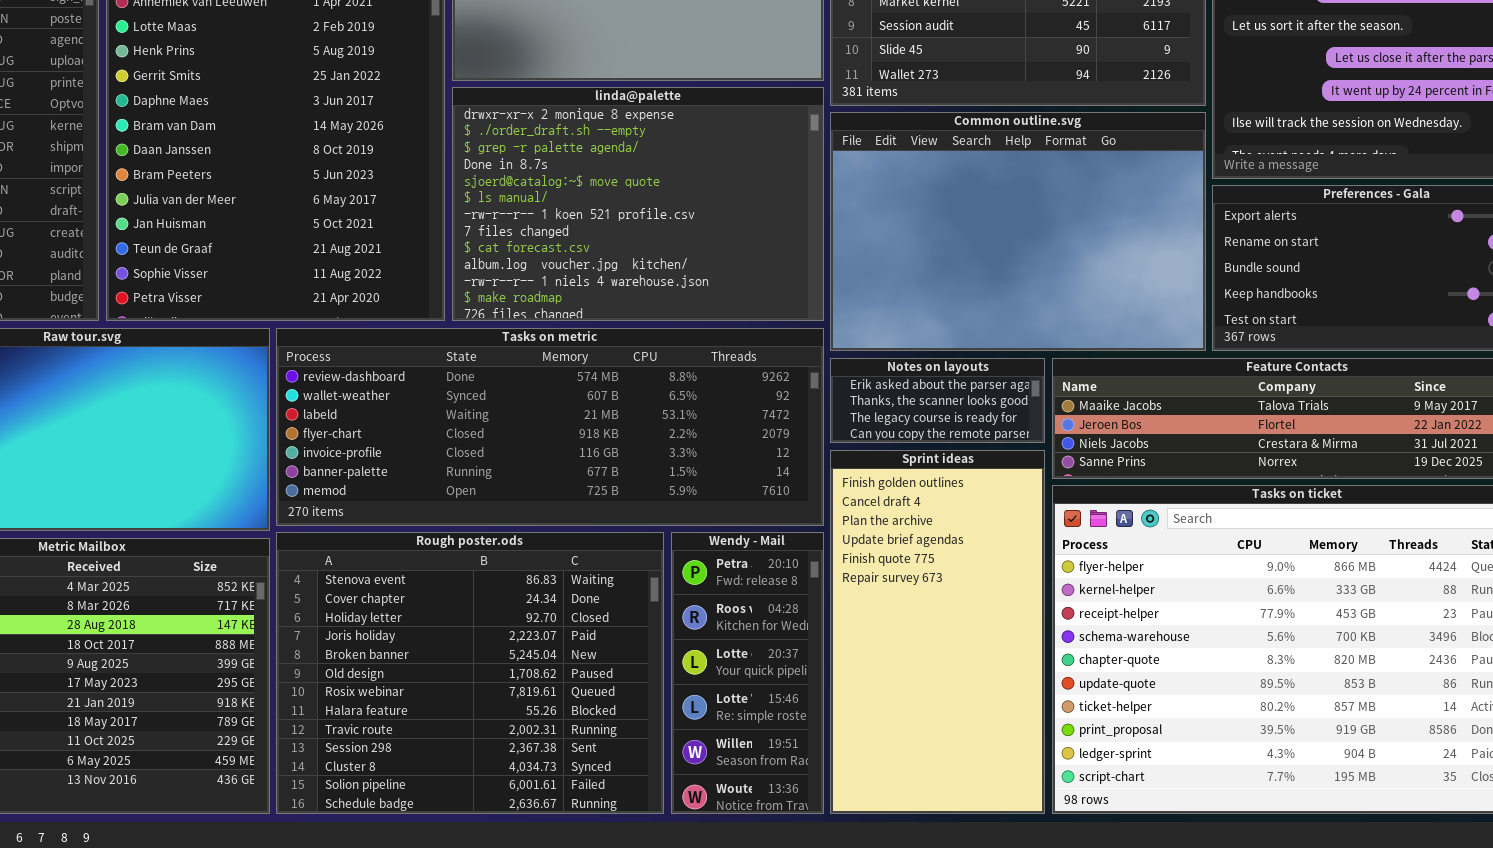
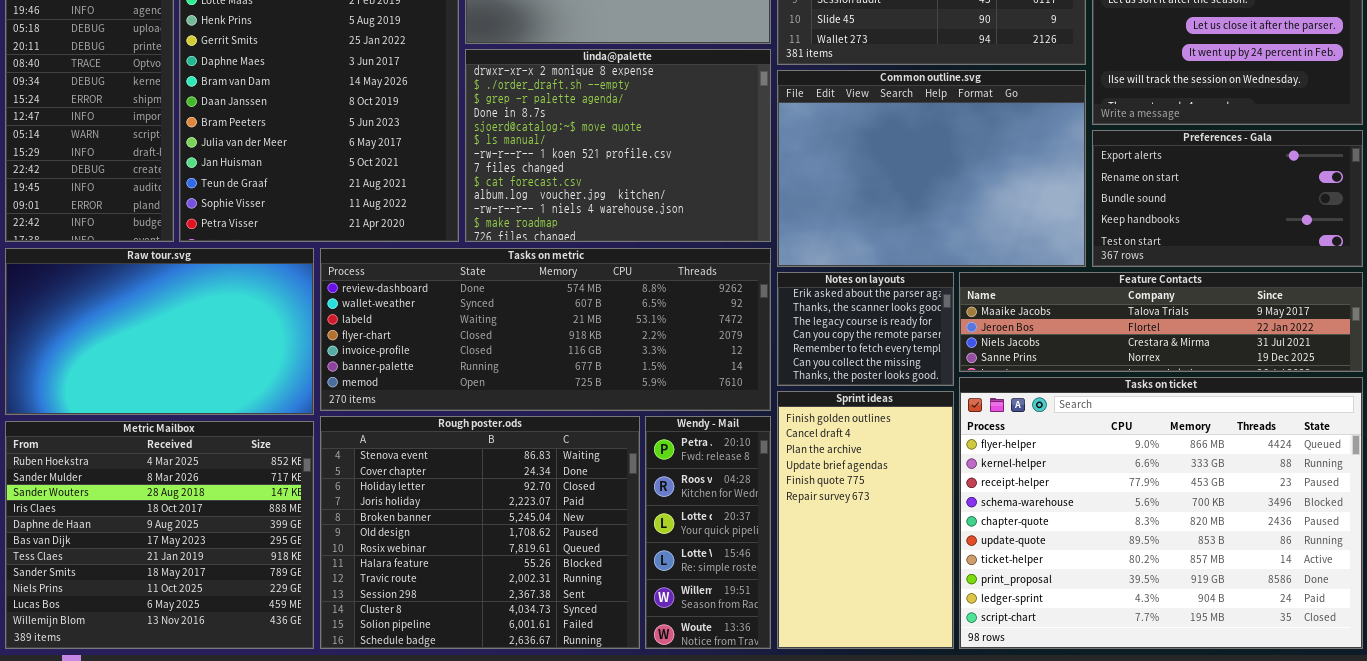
Notes on layouts: [830,358,1045,443] -> [777,272,954,386], resized
Sprint ideas: [830,450,1045,814] -> [777,391,954,649], resized

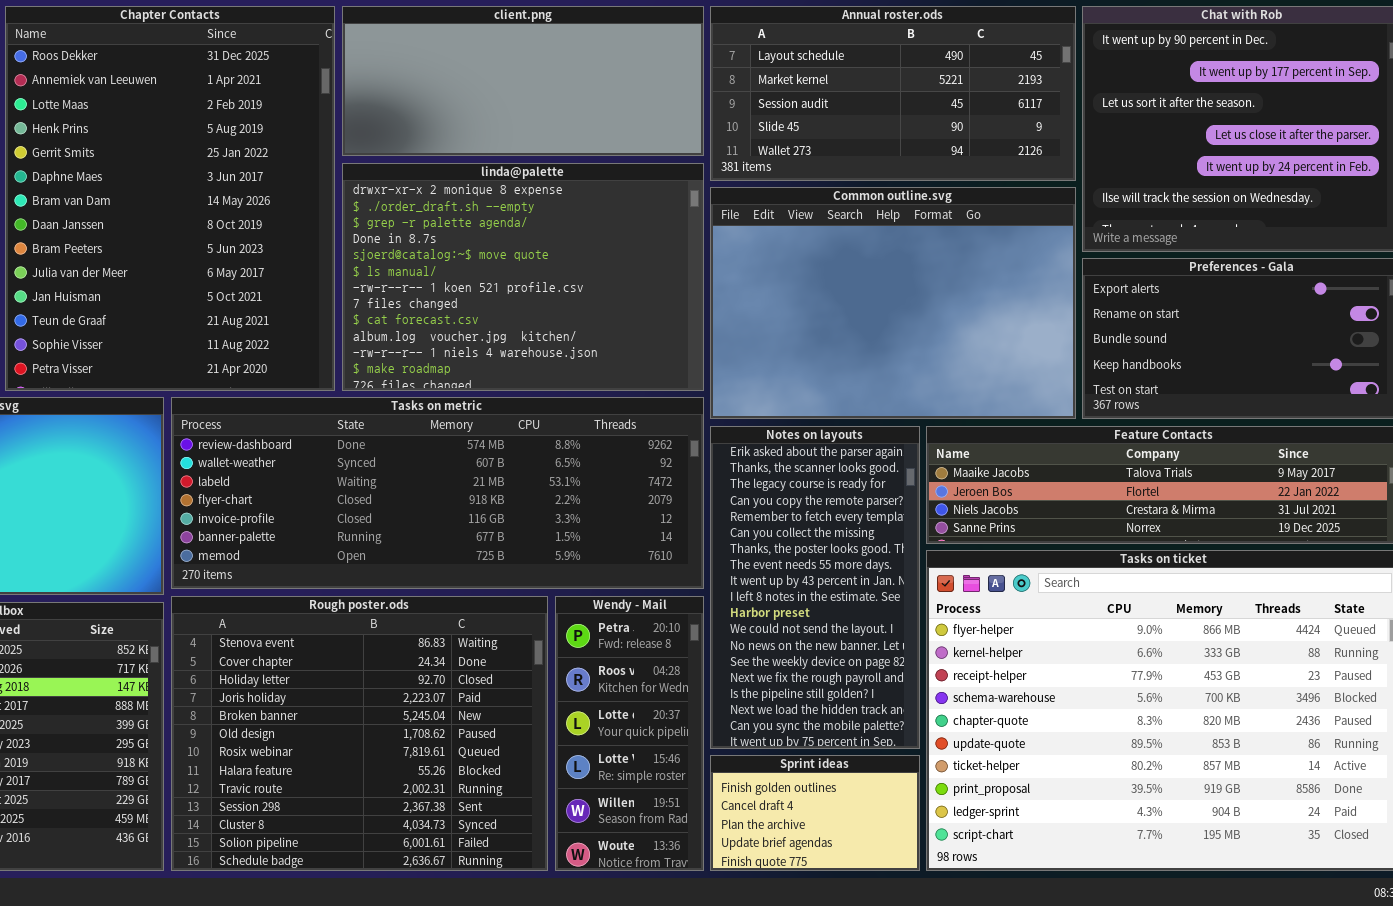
Notes on layouts: [777,272,954,386] -> [710,426,920,749], resized
Sprint ideas: [777,391,954,649] -> [710,755,920,871], resized

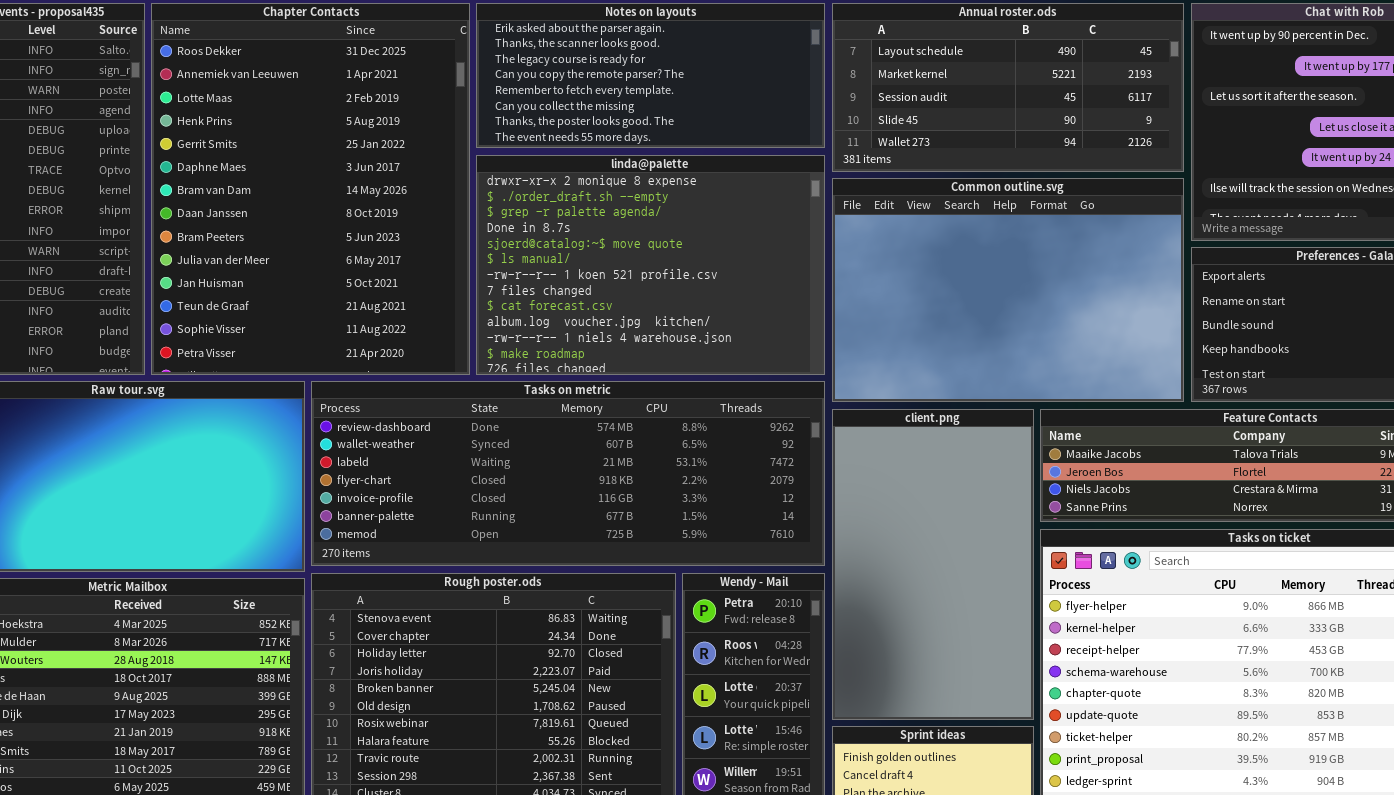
client.png: [342,6,704,156] -> [832,409,1034,720], moved, resized
Notes on layouts: [710,426,920,749] -> [476,3,825,148], moved, resized

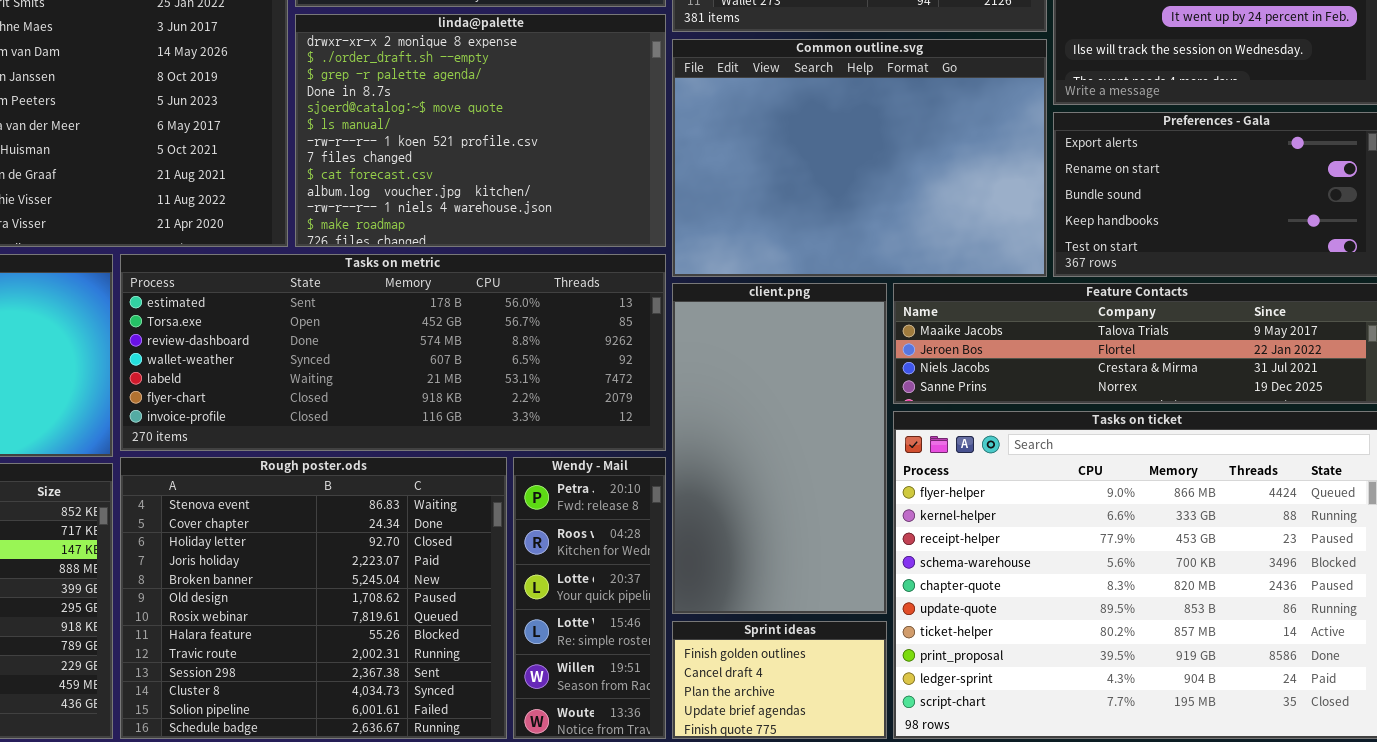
Tasks on metric: [311,381,825,566] -> [120,254,666,451], scrolled up 2 rows

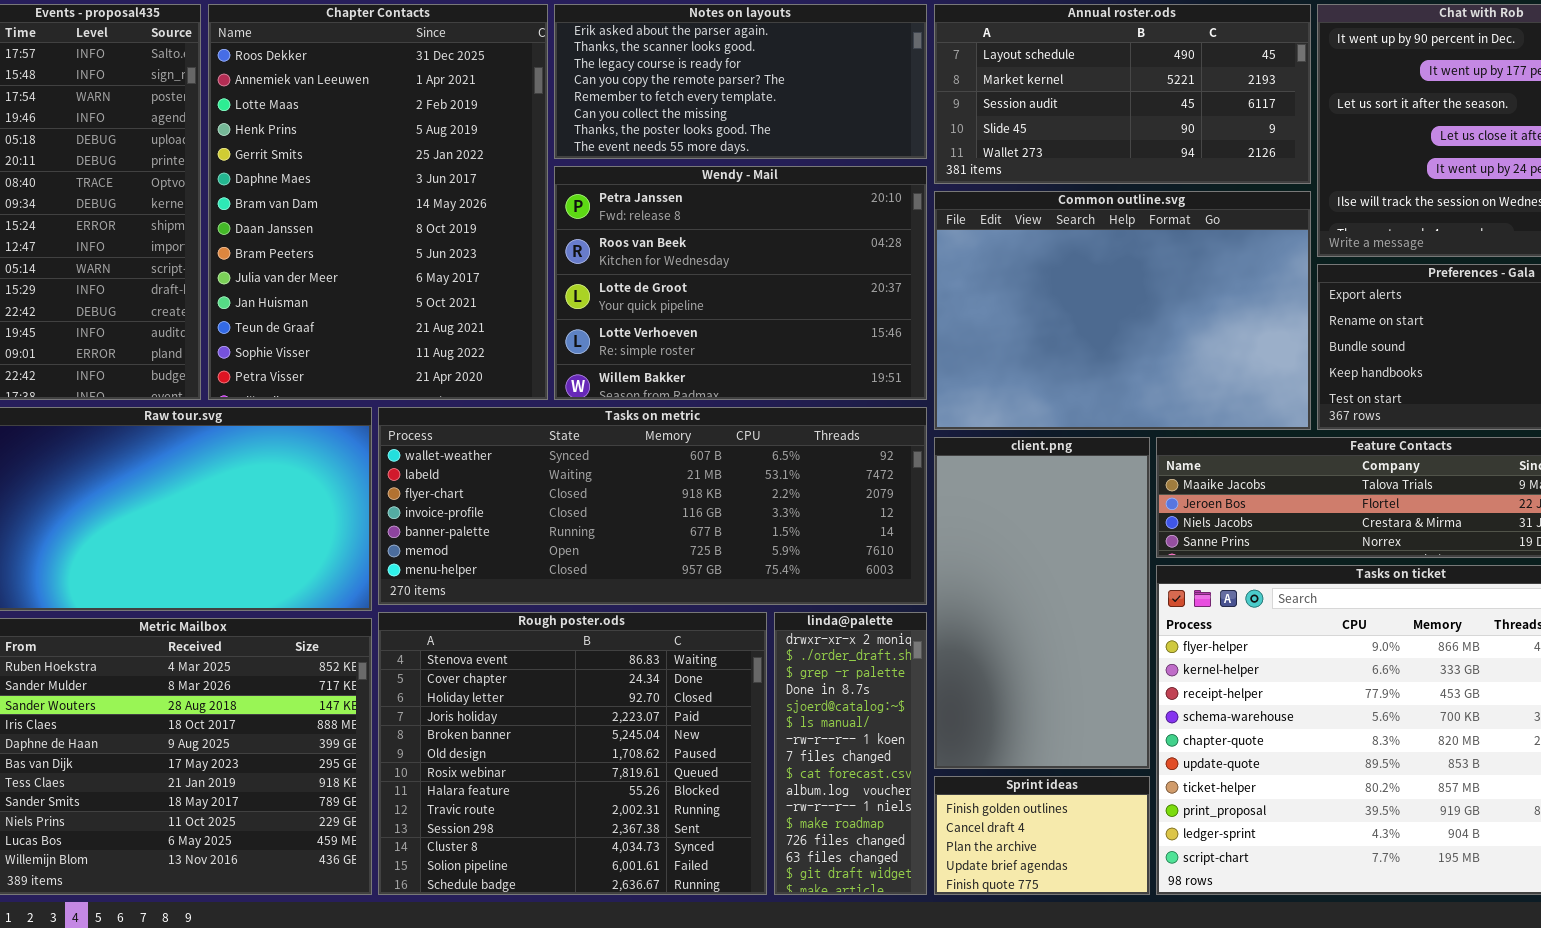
linda@palette: [295,14,666,247] -> [774,612,927,895], moved, resized
Tasks on metric: [120,254,666,451] -> [378,407,927,605], scrolled down 3 rows
Wendy - Mail: [513,457,666,739] -> [554,166,927,400], moved, resized

